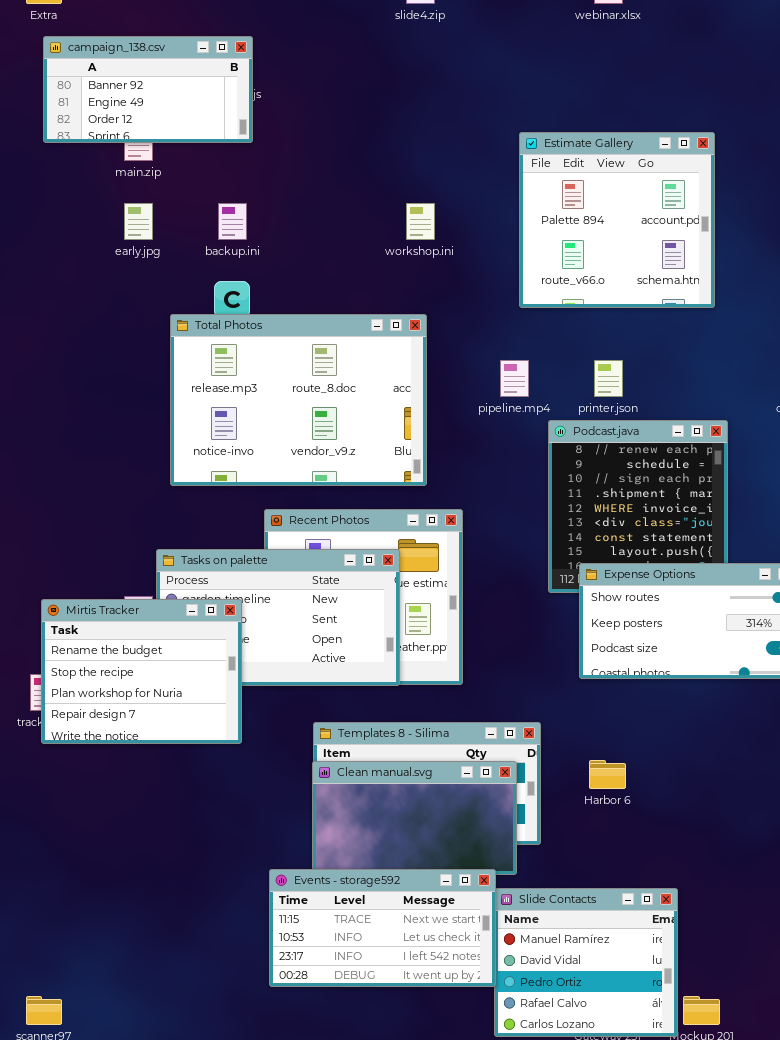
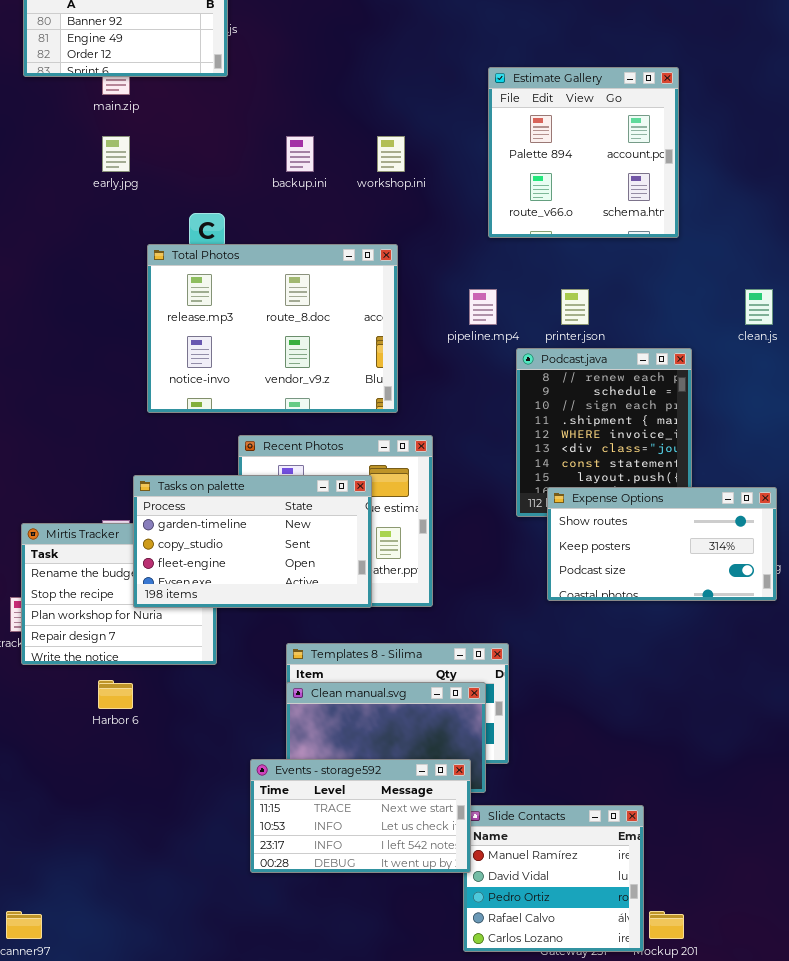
backup.ini: [218,203,247,240] -> [286,136,314,172], moved
Tasks on palette: [156,549,400,686] -> [133,475,372,608], raised
Harbor 6: [589,760,626,789] -> [98,680,133,709], moved
Events - storage592: [269,869,496,987] -> [250,759,471,873], moved

